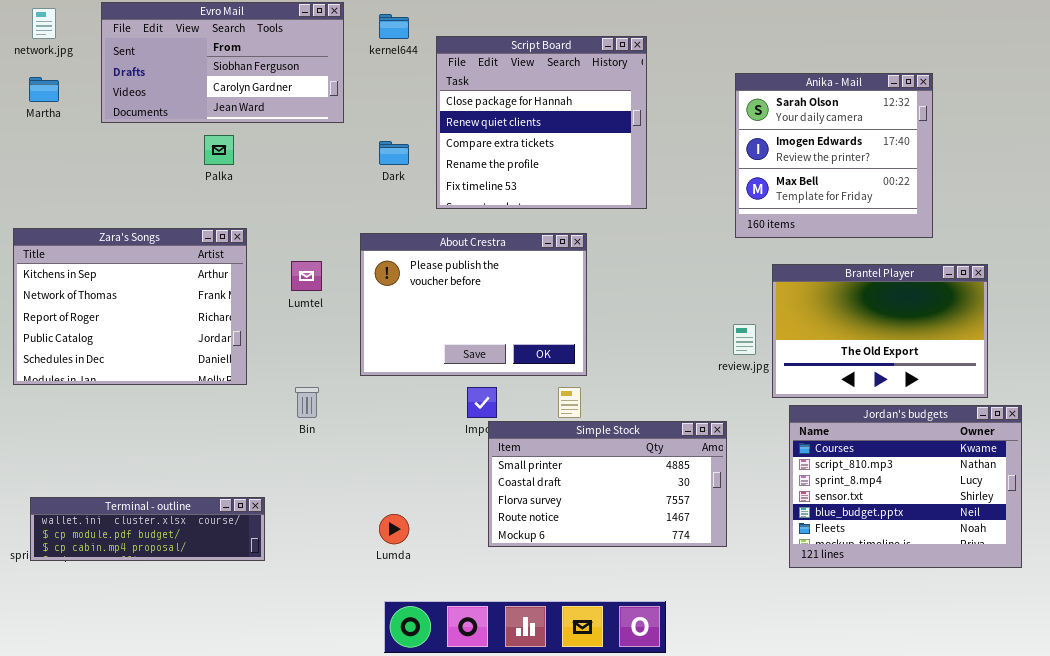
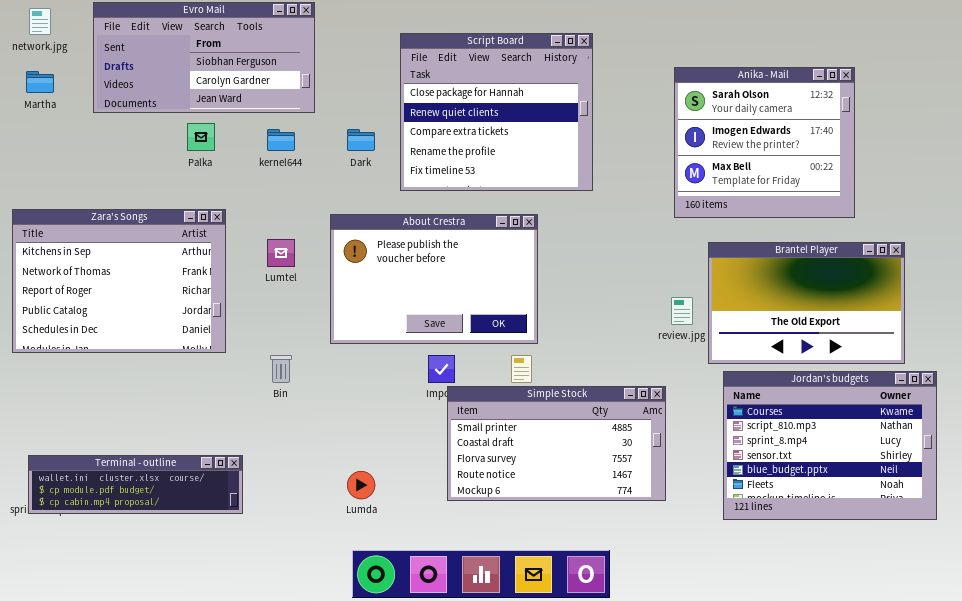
kernel644: [379,14,409,39] -> [267,129,295,151], moved

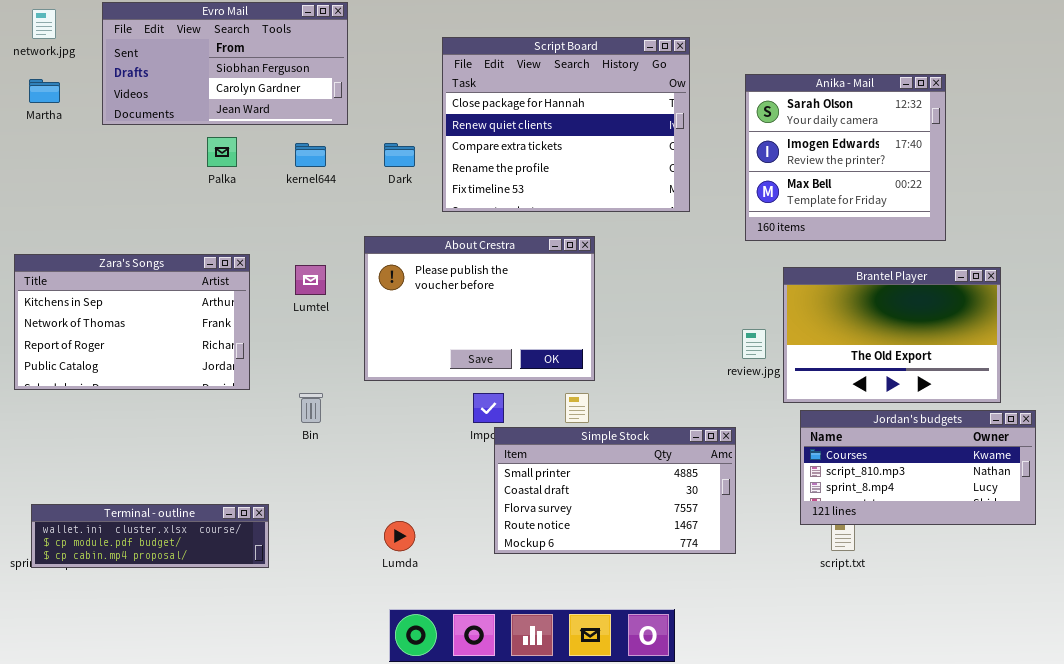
Script Board: [400,33,593,191] -> [442,37,690,212], resized
Zara's Songs: [12,209,226,353] -> [14,254,250,390], resized
Jordan's budgets: [723,371,937,520] -> [800,410,1036,525], resized

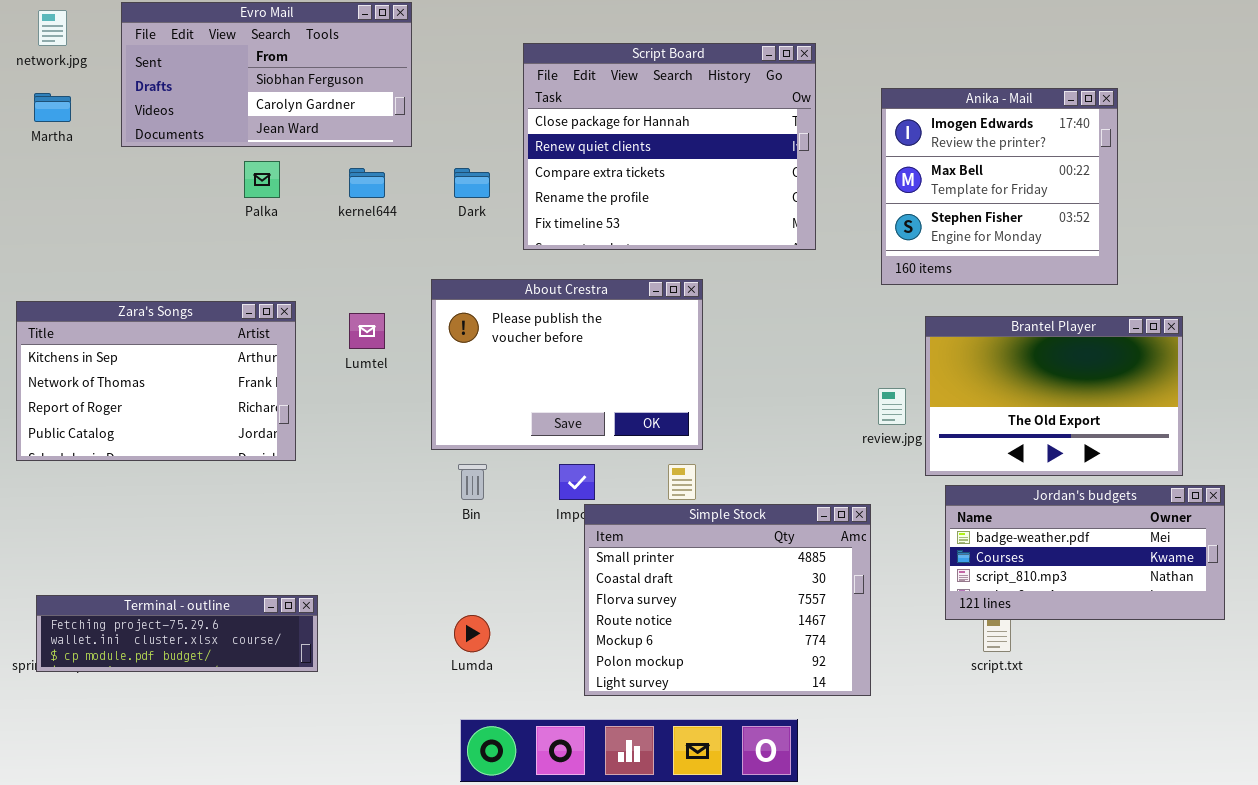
Anika - Mail: [745,74,946,241] -> [881,88,1118,285], scrolled down 1 row
Bin: [299,393,323,423] -> [458,464,487,500], moved
Jordan's budgets: [800,410,1036,525] -> [945,485,1225,620], scrolled up 1 row
Simple Stock: [494,427,736,554] -> [584,504,871,696], resized
Terminal - outline: [31,504,269,568] -> [36,595,318,672], scrolled up 1 row

